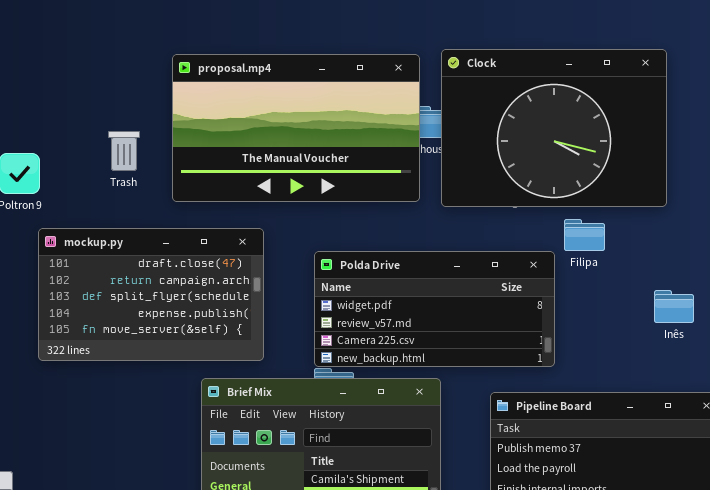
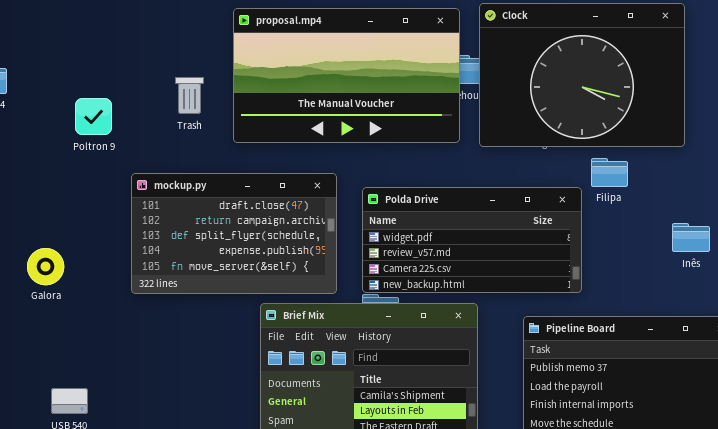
mockup.py: [38,228,264,361] -> [131,173,337,294], moved

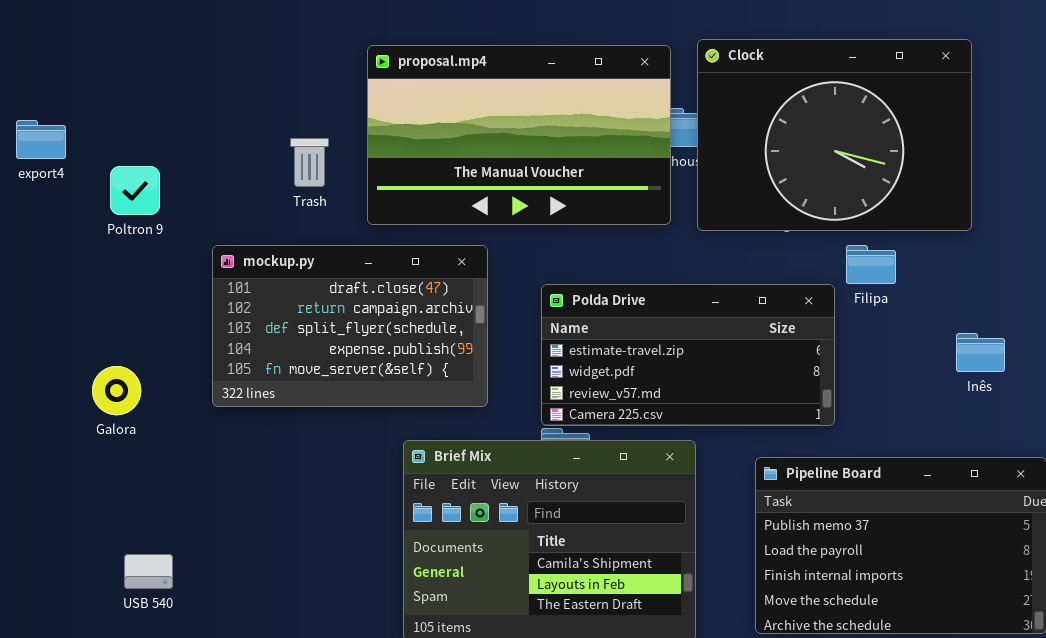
Poltron 9: [75,98,112,135] -> [110,166,160,215], moved
mockup.py: [131,173,337,294] -> [212,245,488,407], moved
Polda Drive: [362,187,582,293] -> [541,284,835,426], scrolled up 1 row

